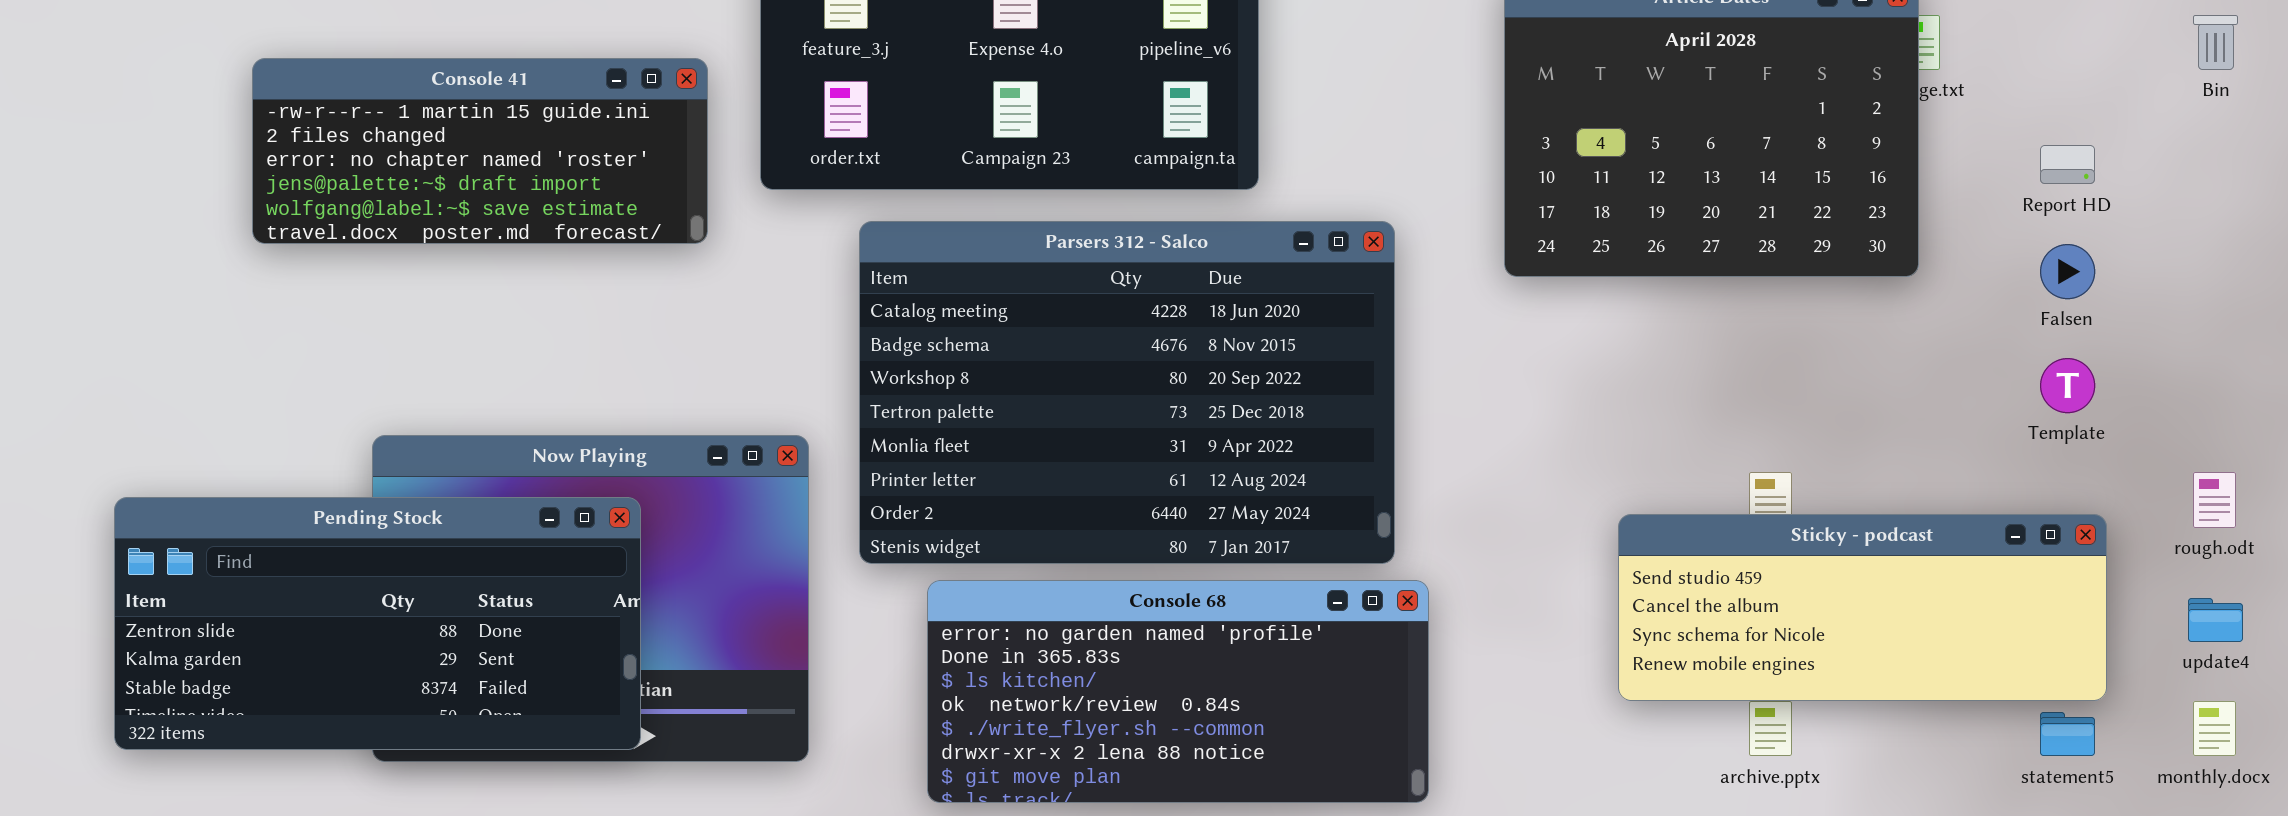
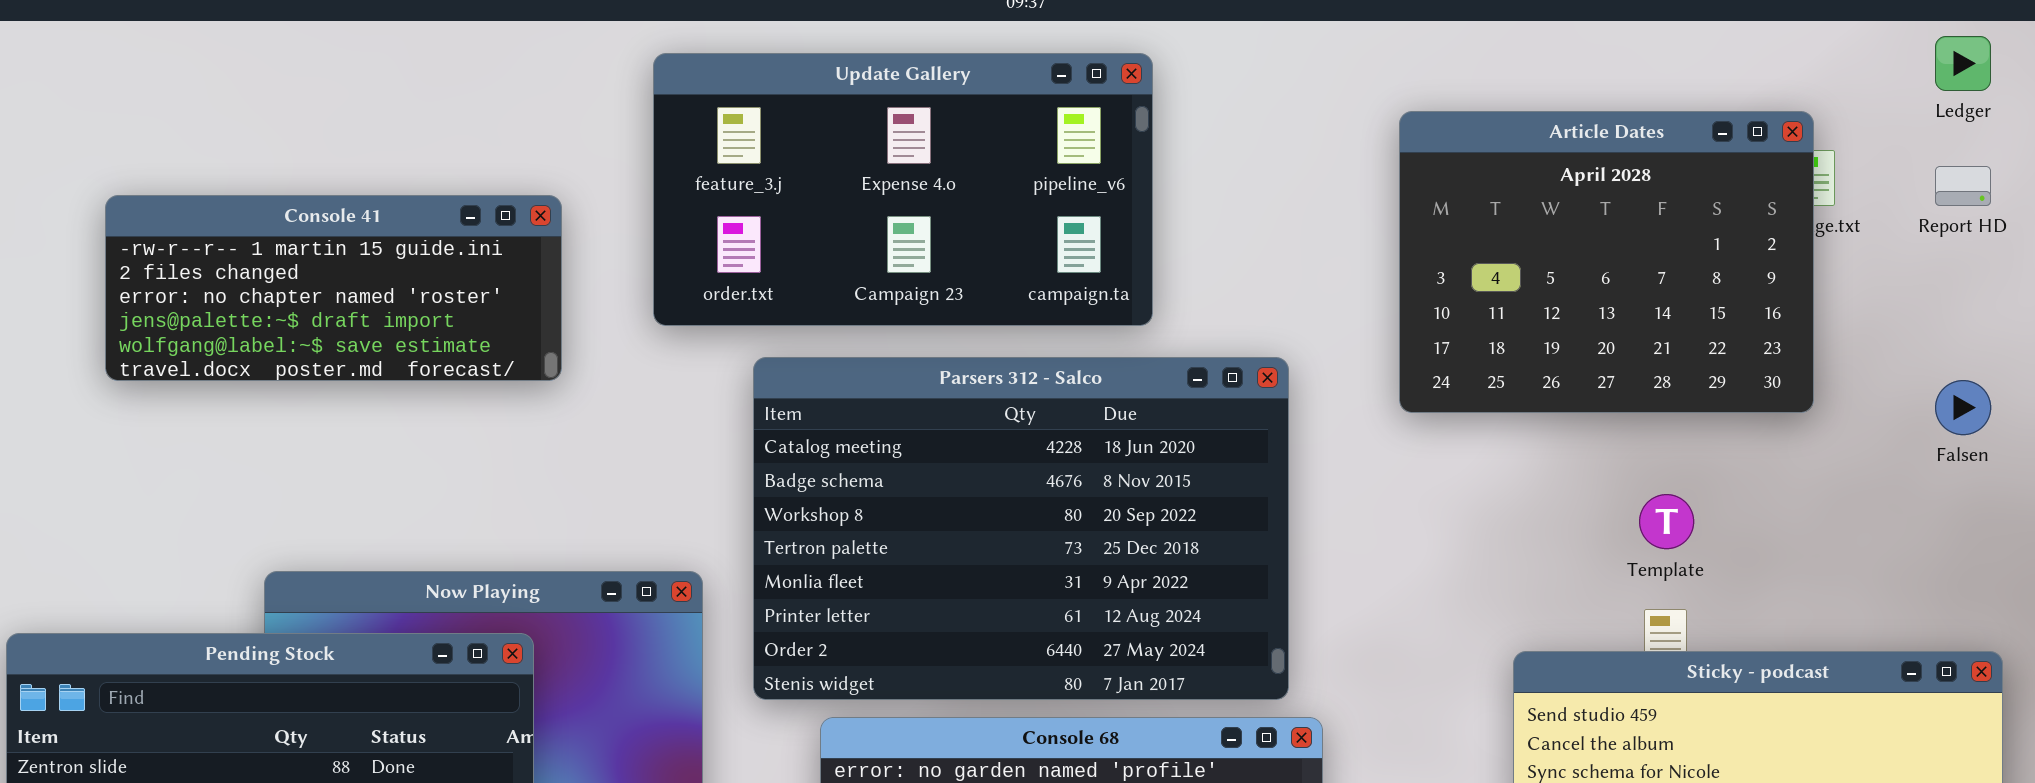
Console 41: [252,58,708,244] -> [105,195,562,381], moved
Report HD: [2040,145,2095,184] -> [1935,166,1991,206], moved
Template: [2040,358,2095,413] -> [1639,494,1694,549], moved

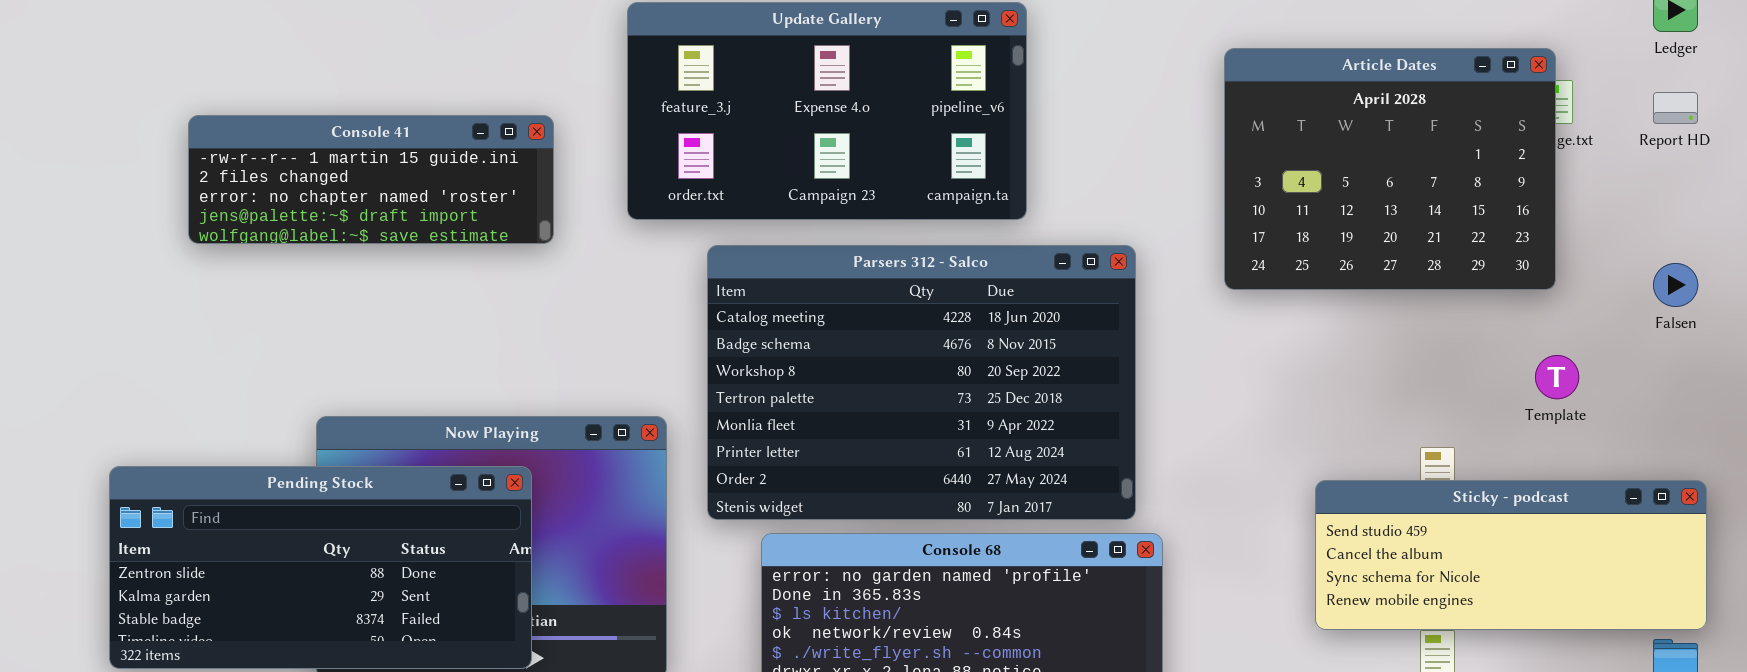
Console 41: [105,195,562,381] -> [188,115,554,244], resized
Template: [1639,494,1694,549] -> [1535,355,1579,399], moved

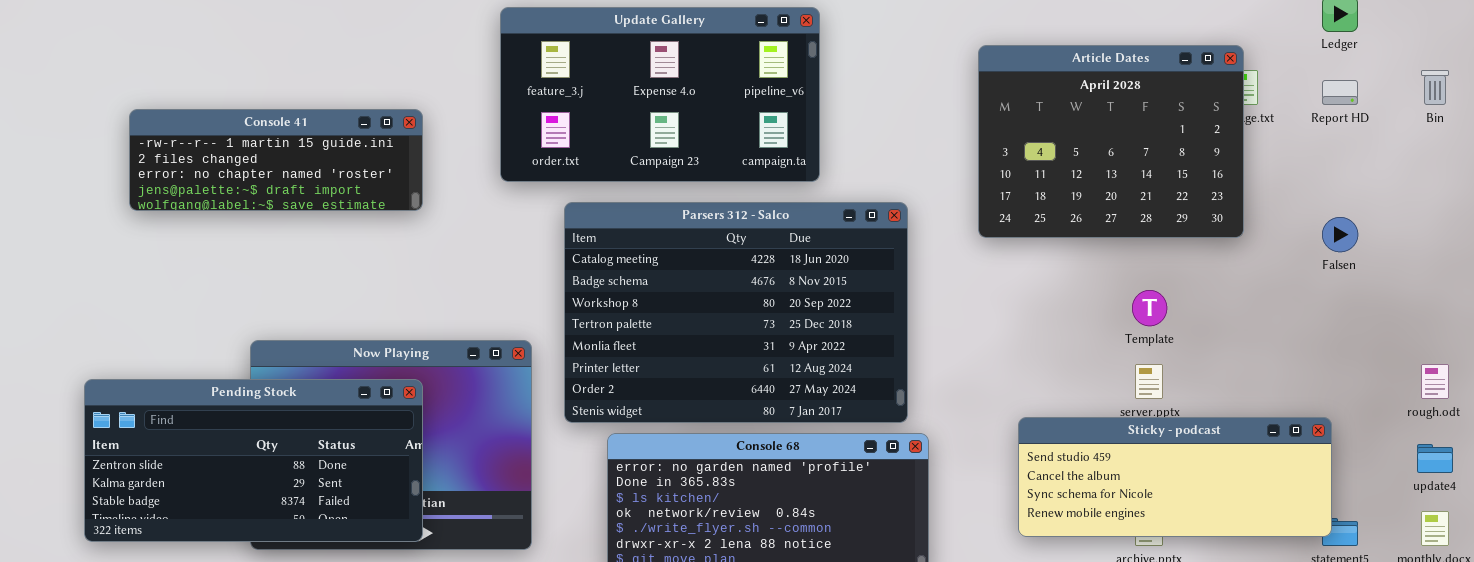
Console 41: [188,115,554,244] -> [129,109,423,211], moved
Template: [1535,355,1579,399] -> [1132,290,1167,326], moved
Sticky - podcast: [1315,480,1707,630] -> [1018,417,1332,537], moved

